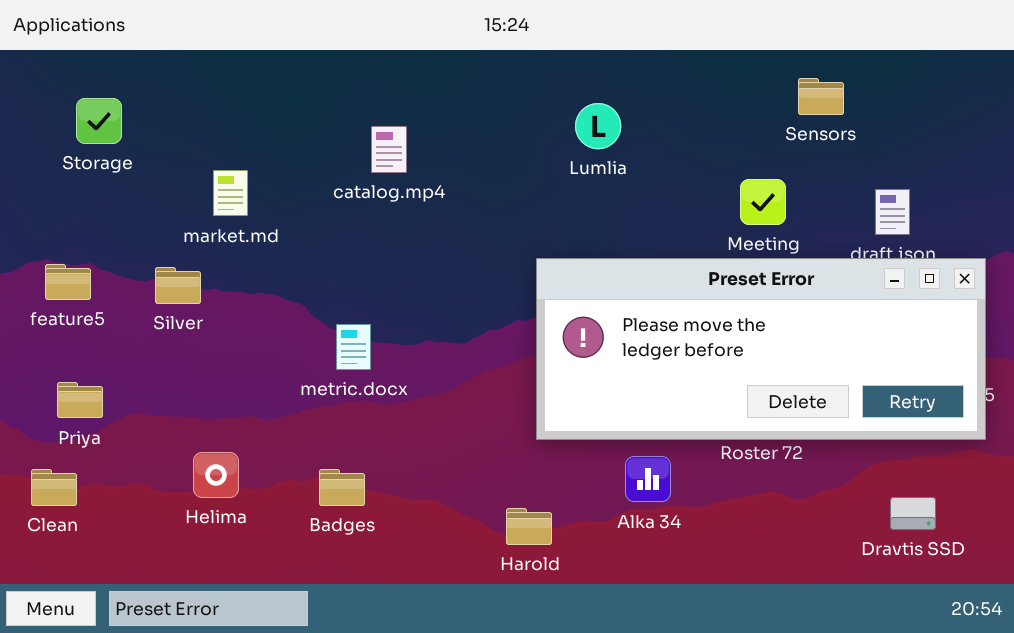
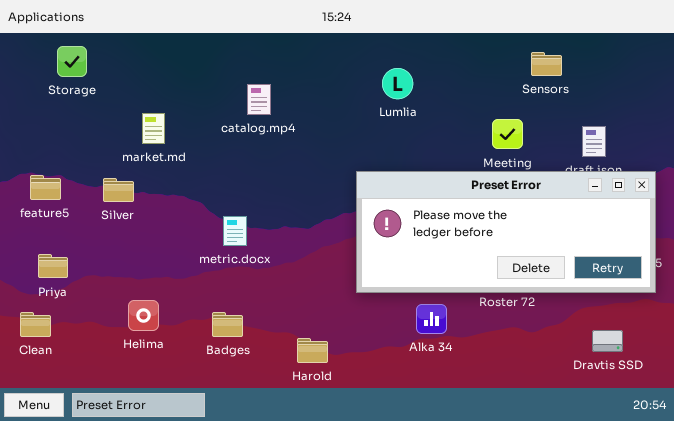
Storage: [76,98,122,144] -> [57,46,87,77], moved
Harold: [506,508,552,545] -> [297,338,328,363], moved

